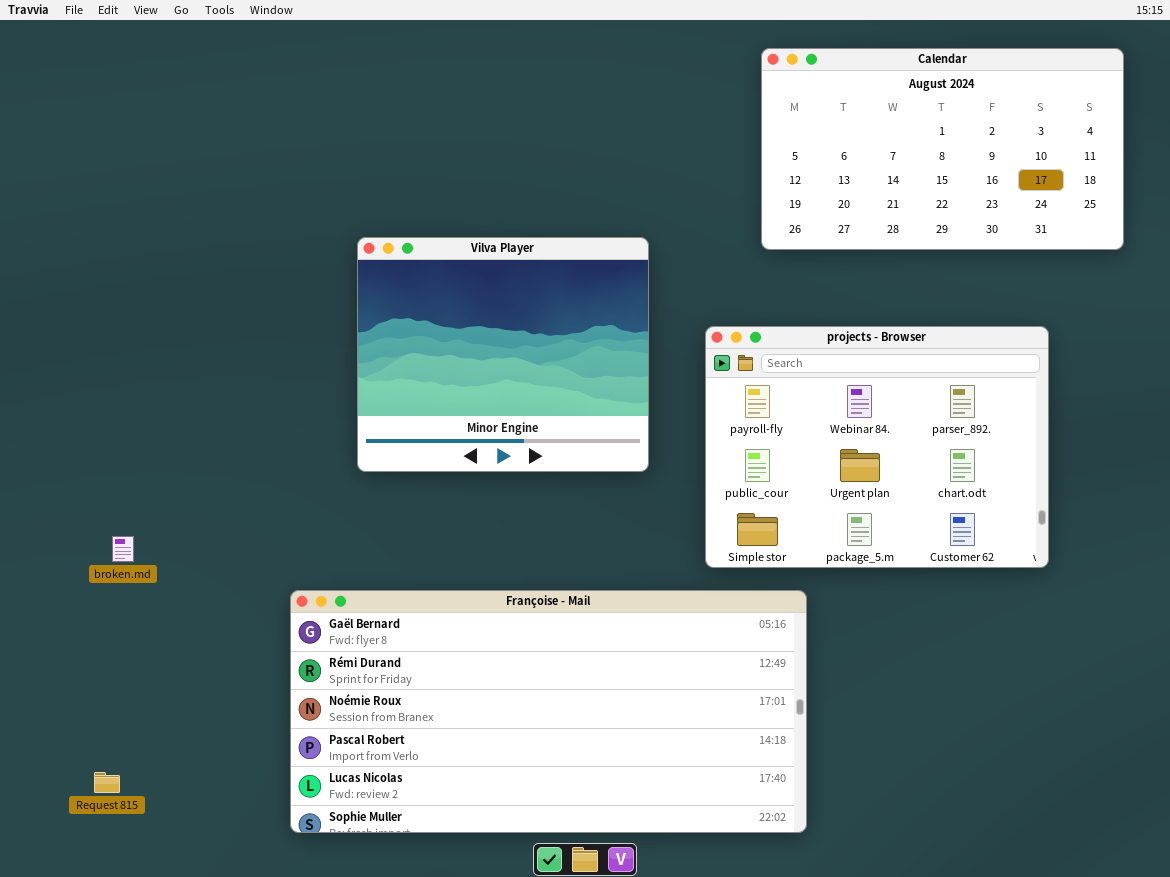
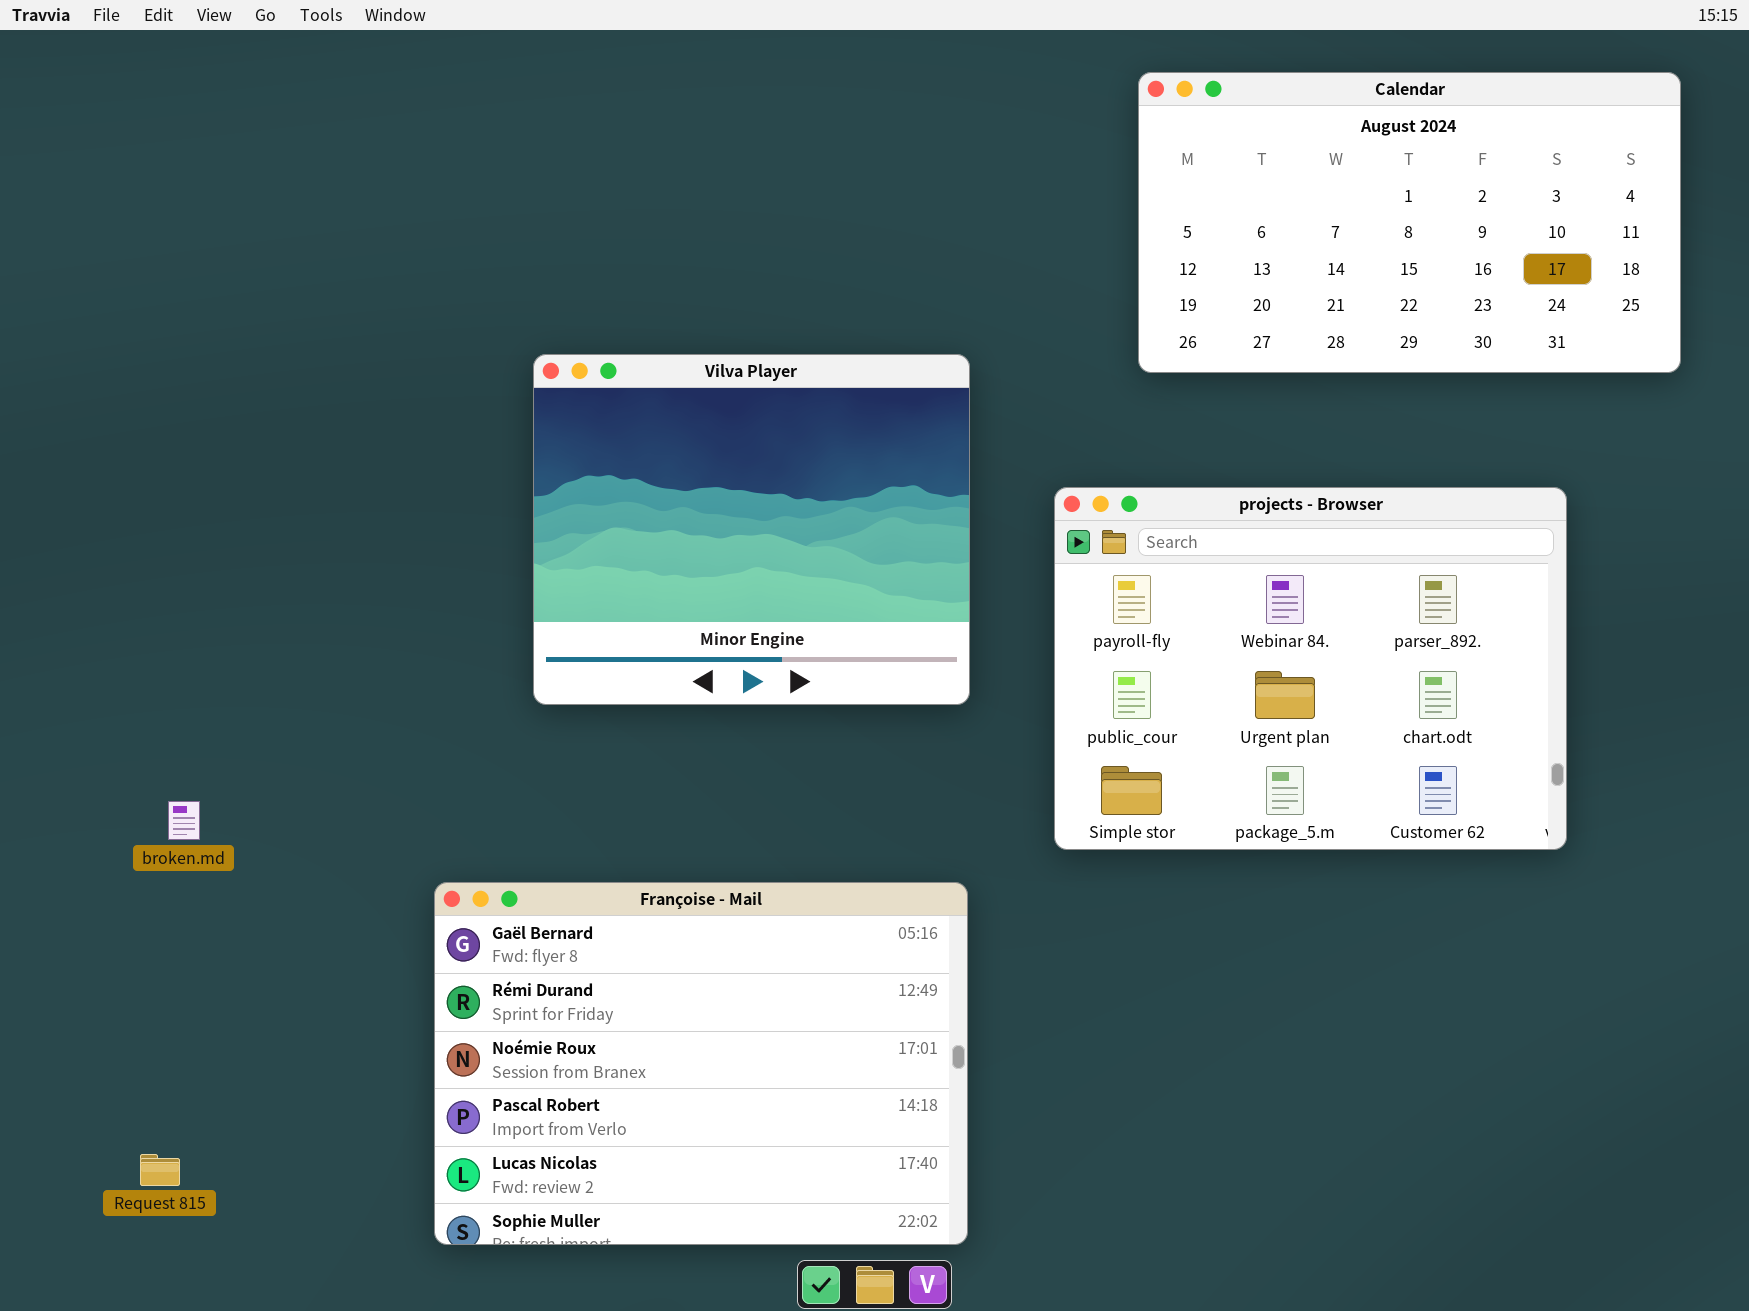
Françoise - Mail: [290,590,807,833] -> [434,882,968,1245], resized

